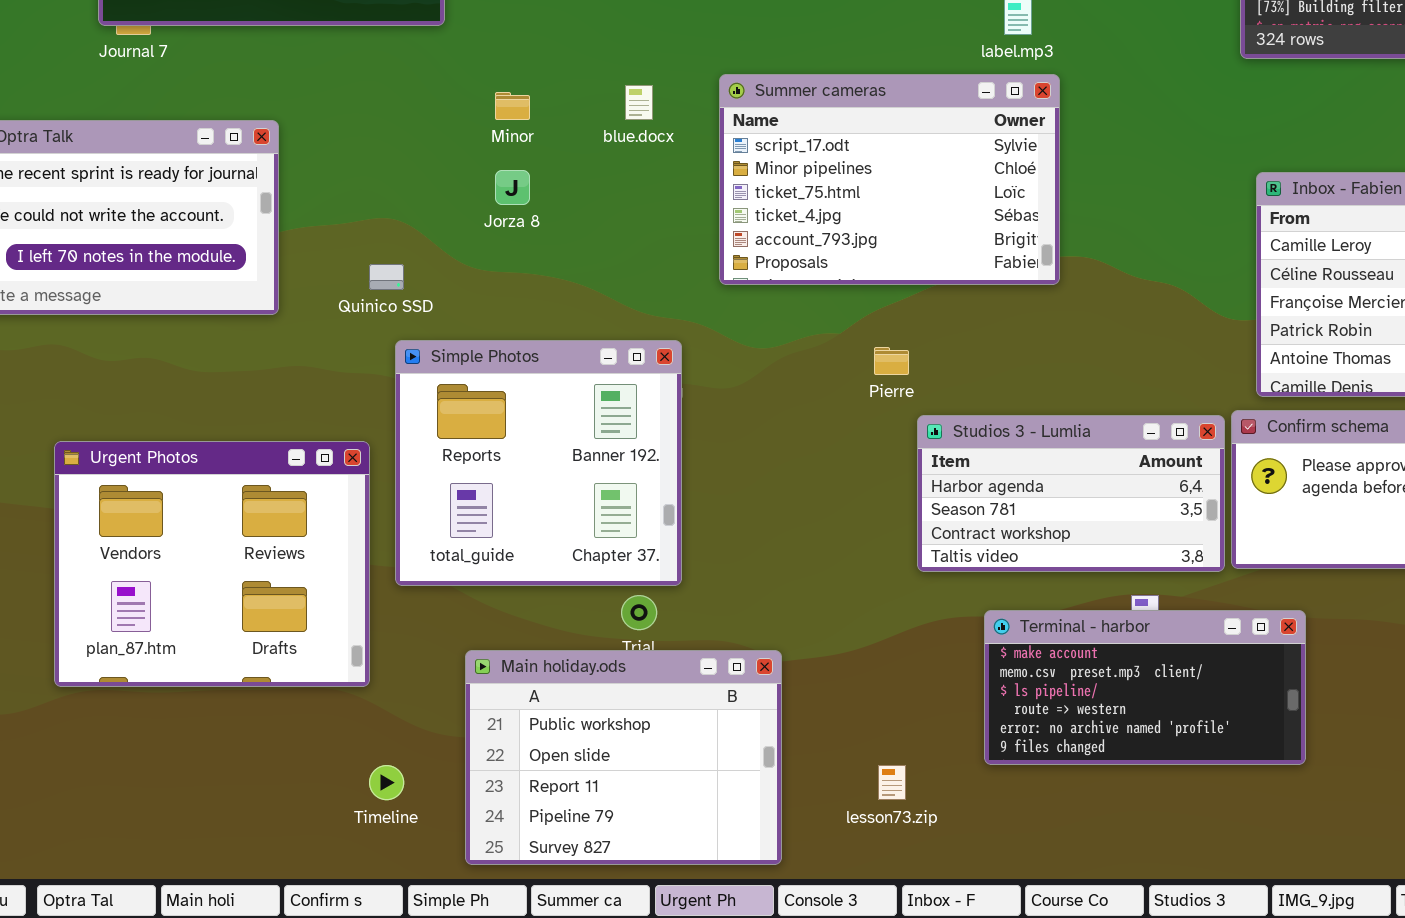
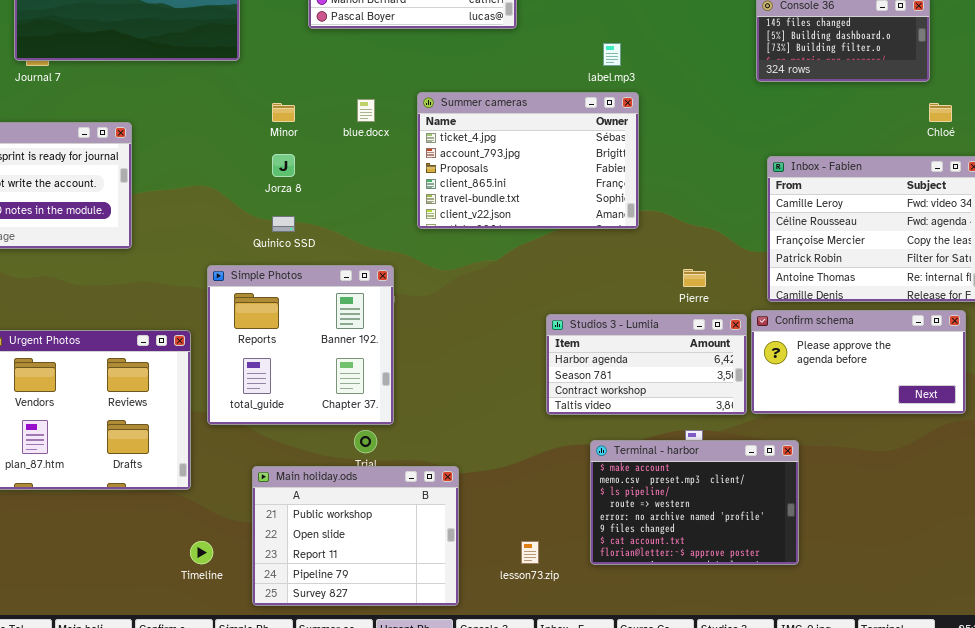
Summer cameras: [719,74,1060,285] -> [417,92,639,229], scrolled down 3 rows
Quinico SSD: [369,264,404,290] -> [272,216,295,232], moved
Pierre: [874,347,909,375] -> [683,269,706,287], moved
Terminal - harbor: [984,610,1306,765] -> [590,440,799,565], resized

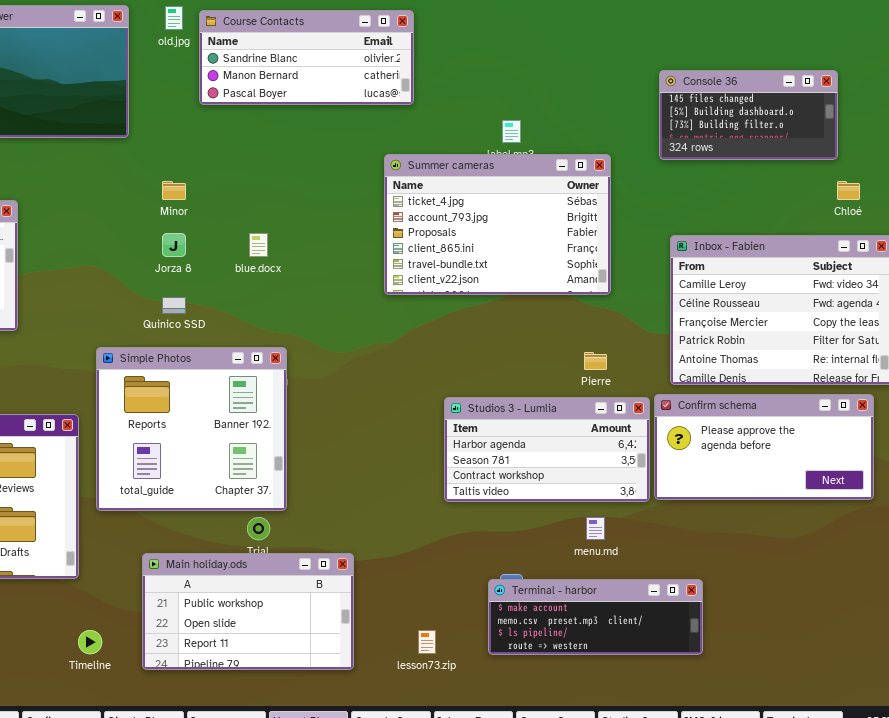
Summer cameras: [417,92,639,229] -> [384,154,611,295], moved
blue.docx: [357,99,375,122] -> [249,233,268,257], moved
Terminal - harbor: [590,440,799,565] -> [488,579,703,655], resized
Main holiday.ods: [252,466,459,606] -> [142,553,354,670], resized

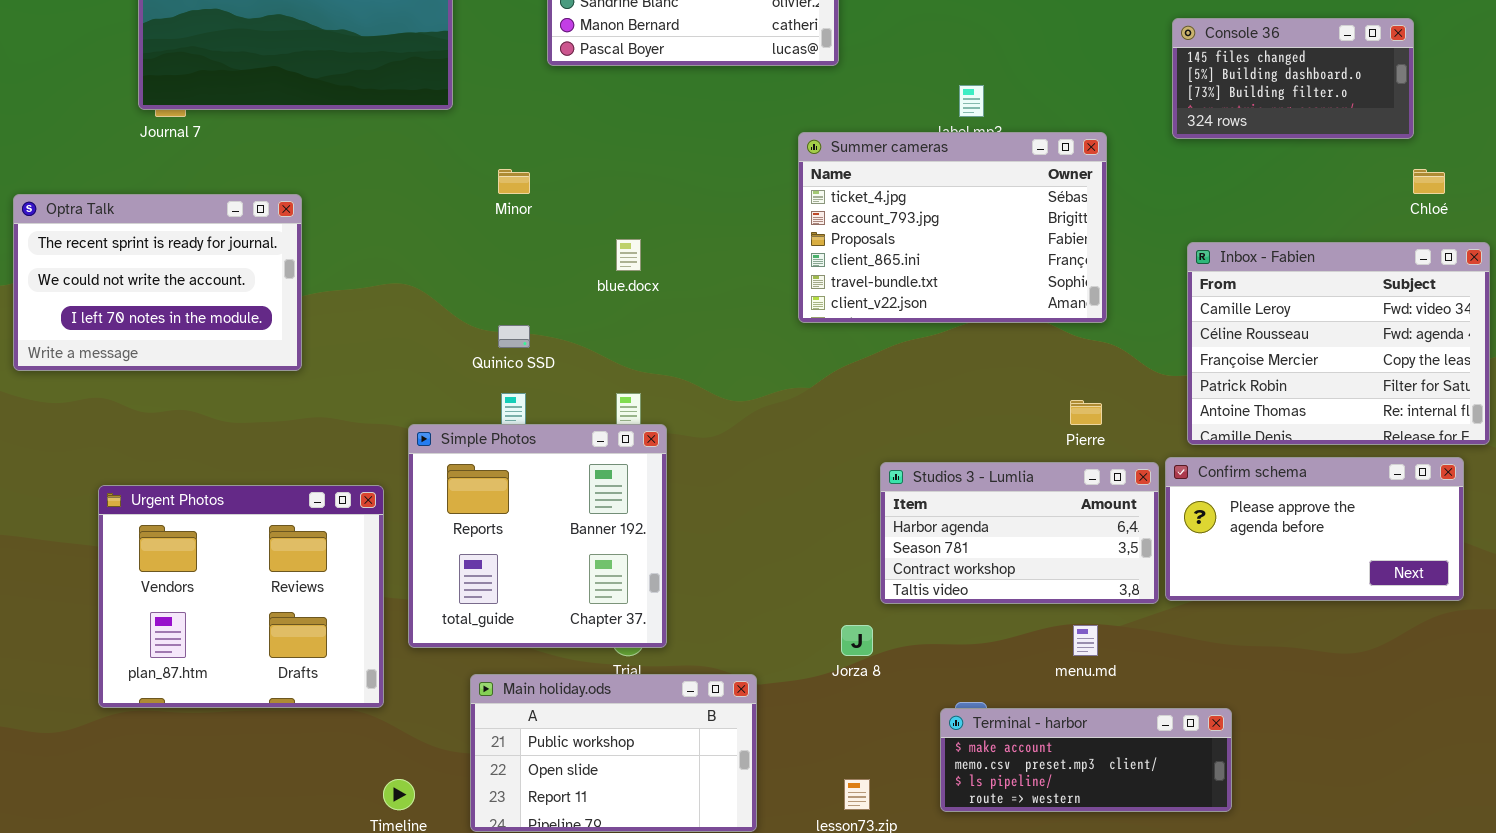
Jorza 8: [162,233,186,257] -> [841,625,873,656], moved
Simple Photos: [96,347,287,511] -> [408,424,667,648], moved

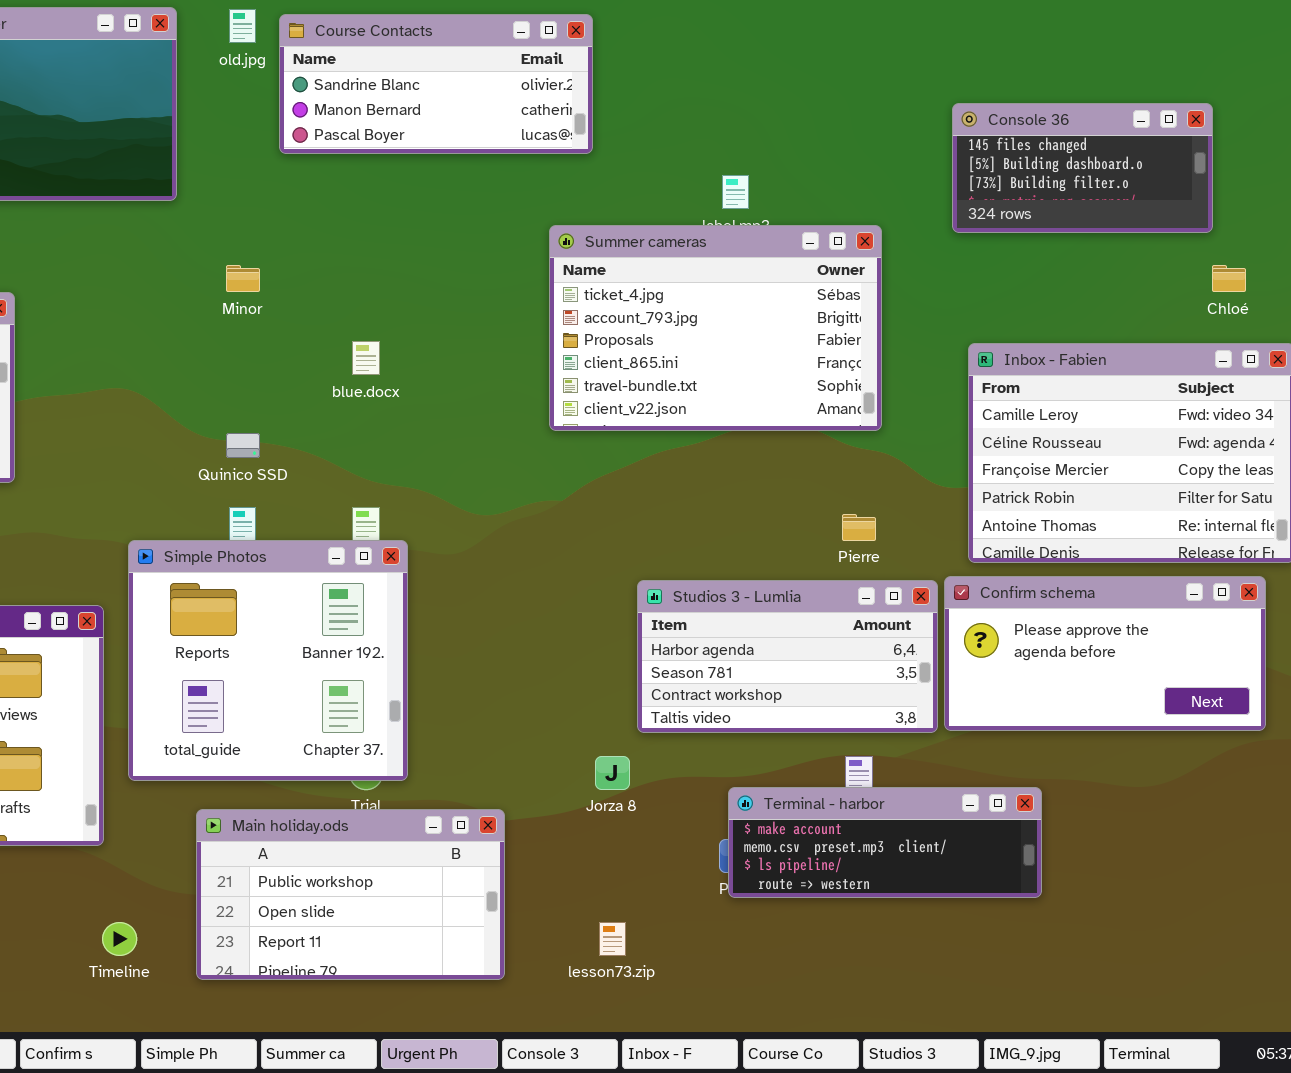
Terminal - harbor: [940,708,1232,812] -> [728,787,1042,898], moved

